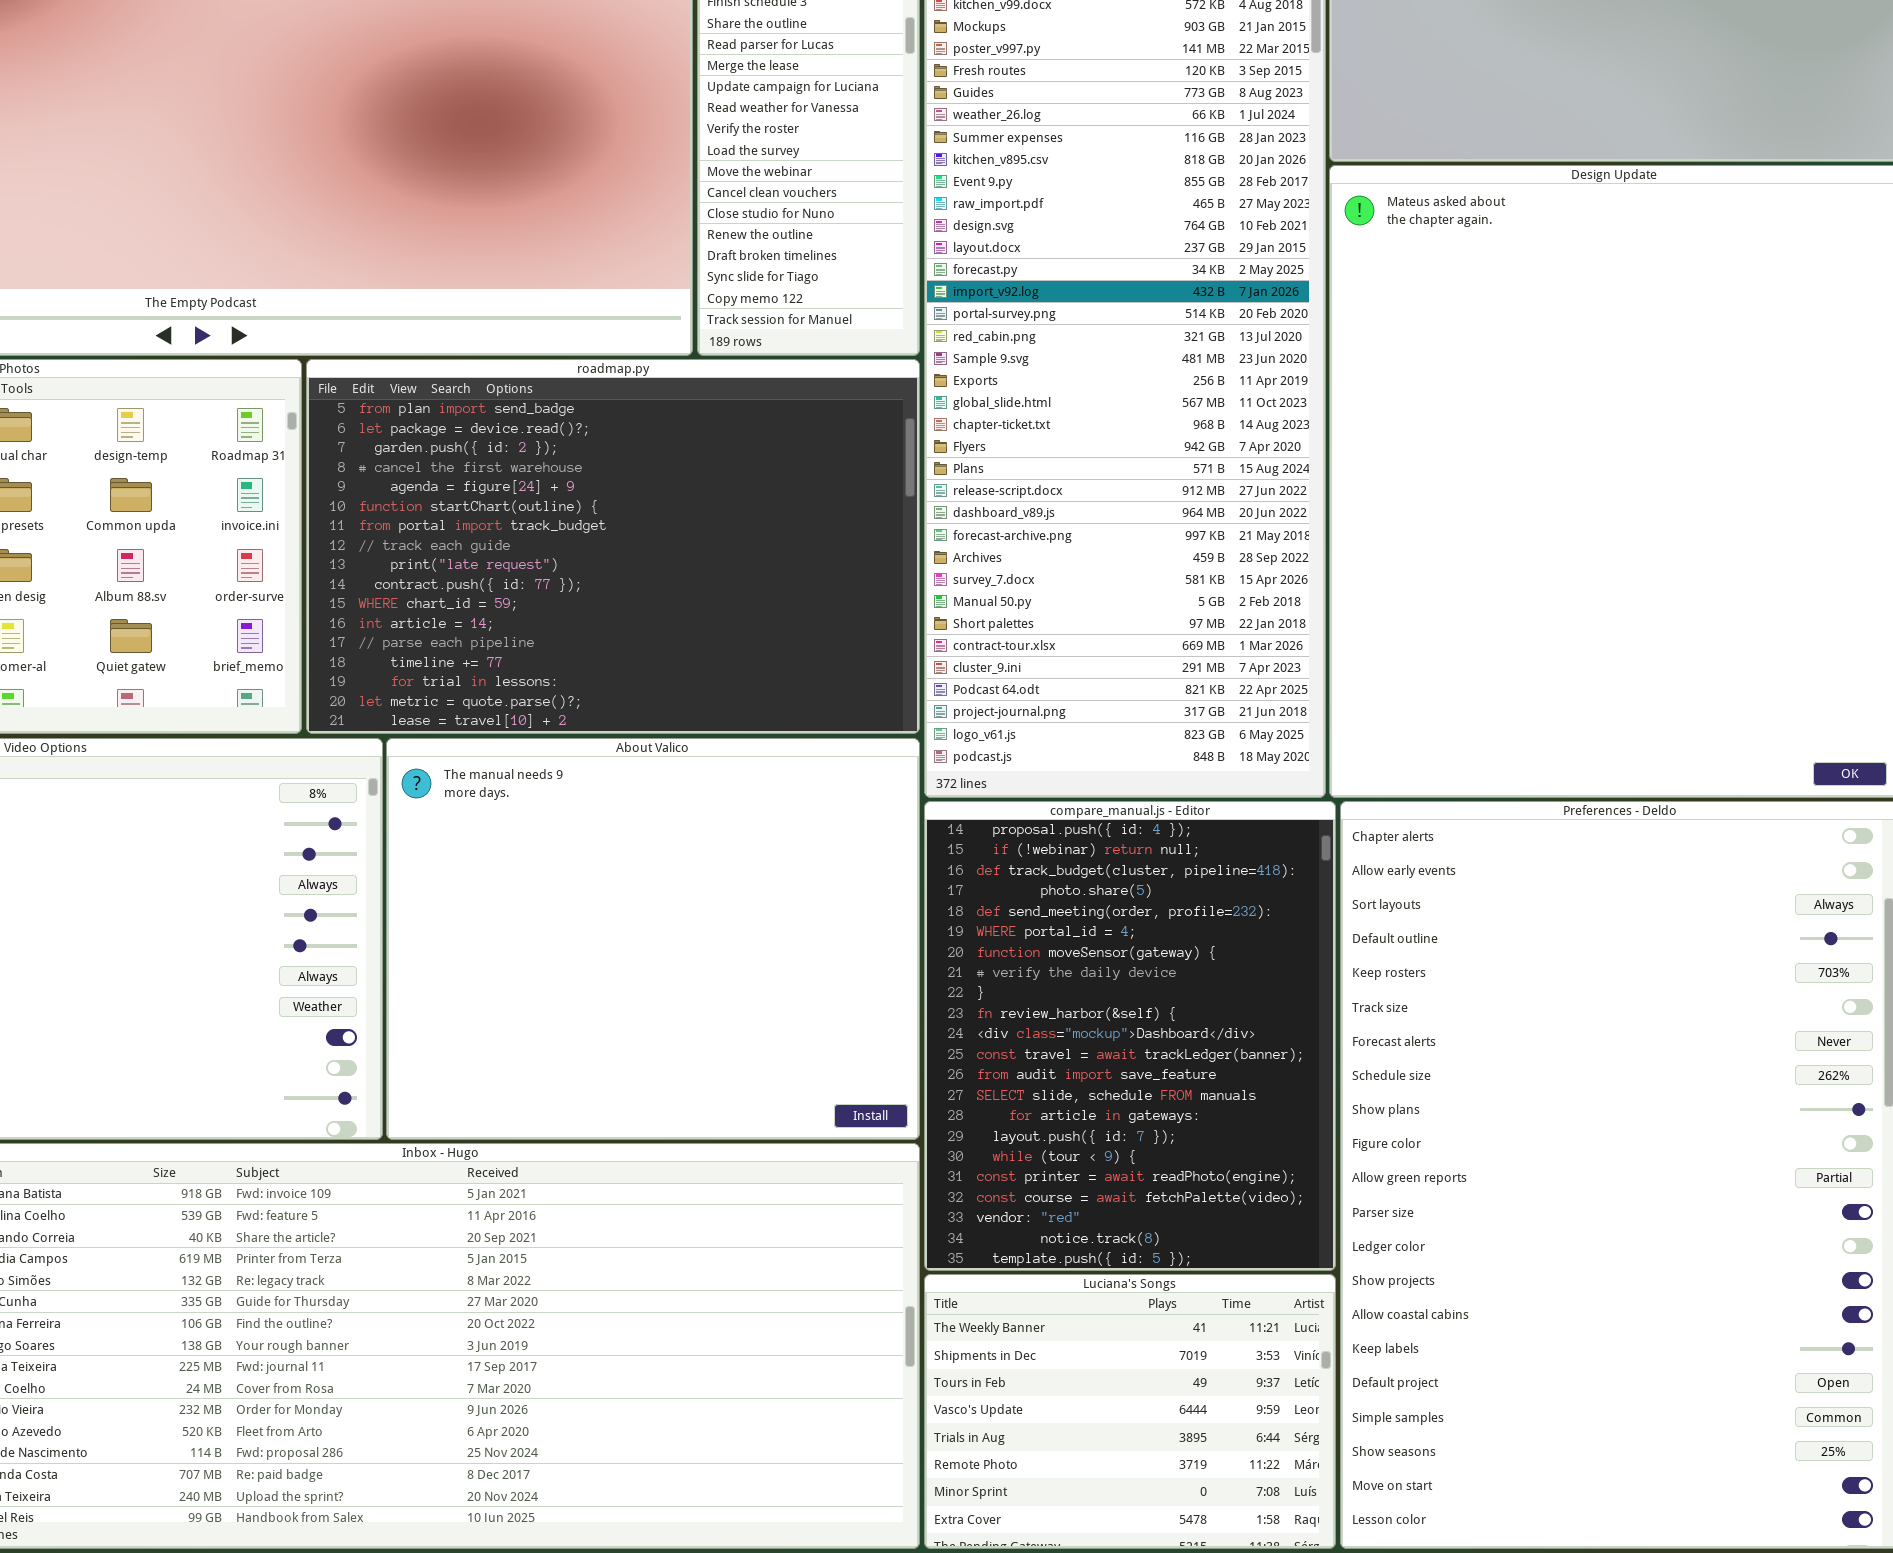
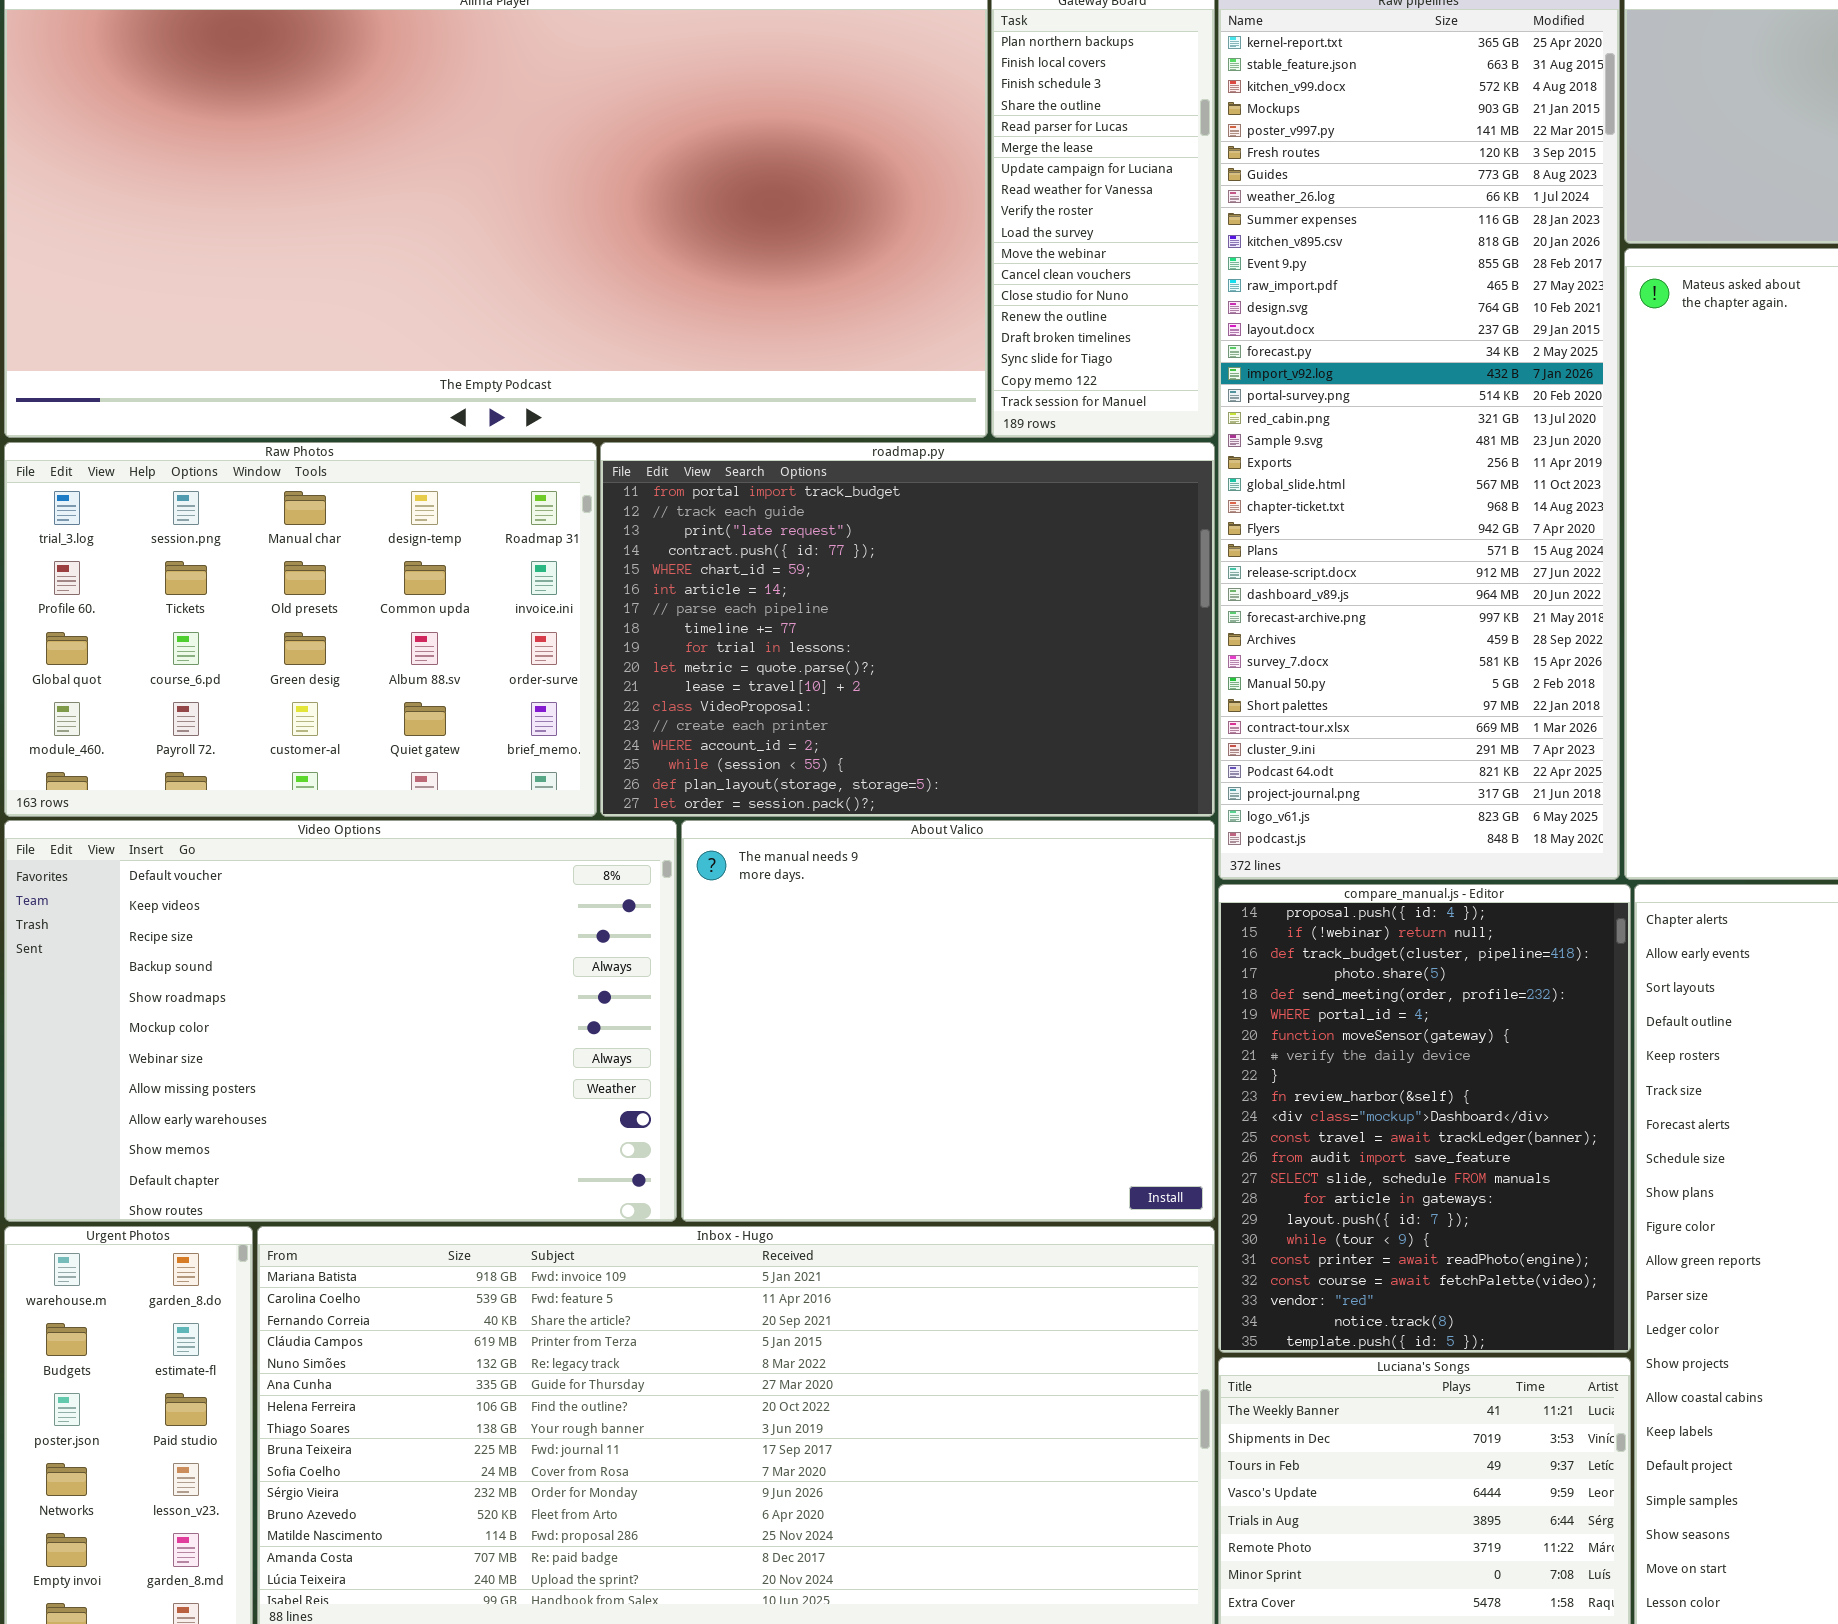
roadmap.py: [306,359,920,734] -> [600,442,1215,817], scrolled down 6 rows

